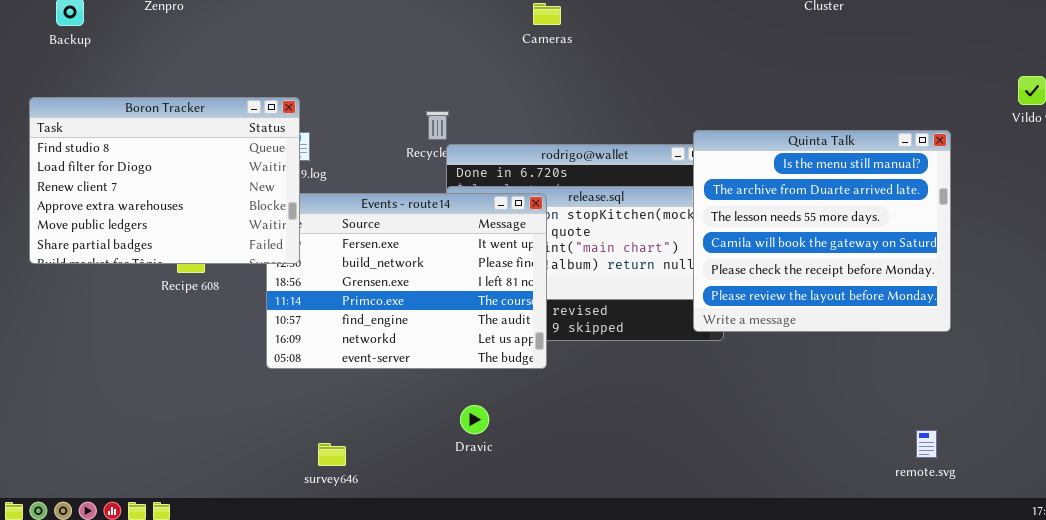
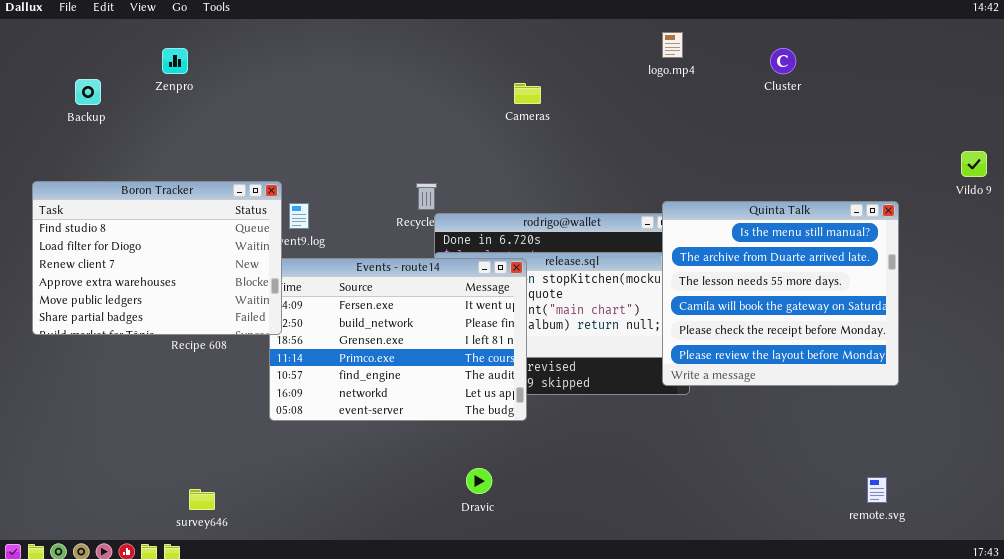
Boron Tracker: [29,97,300,264] -> [32,181,282,335], moved
Dravic: [460,405,489,434] -> [466,468,492,494], moved
survey646: [318,443,346,466] -> [189,489,215,510], moved

